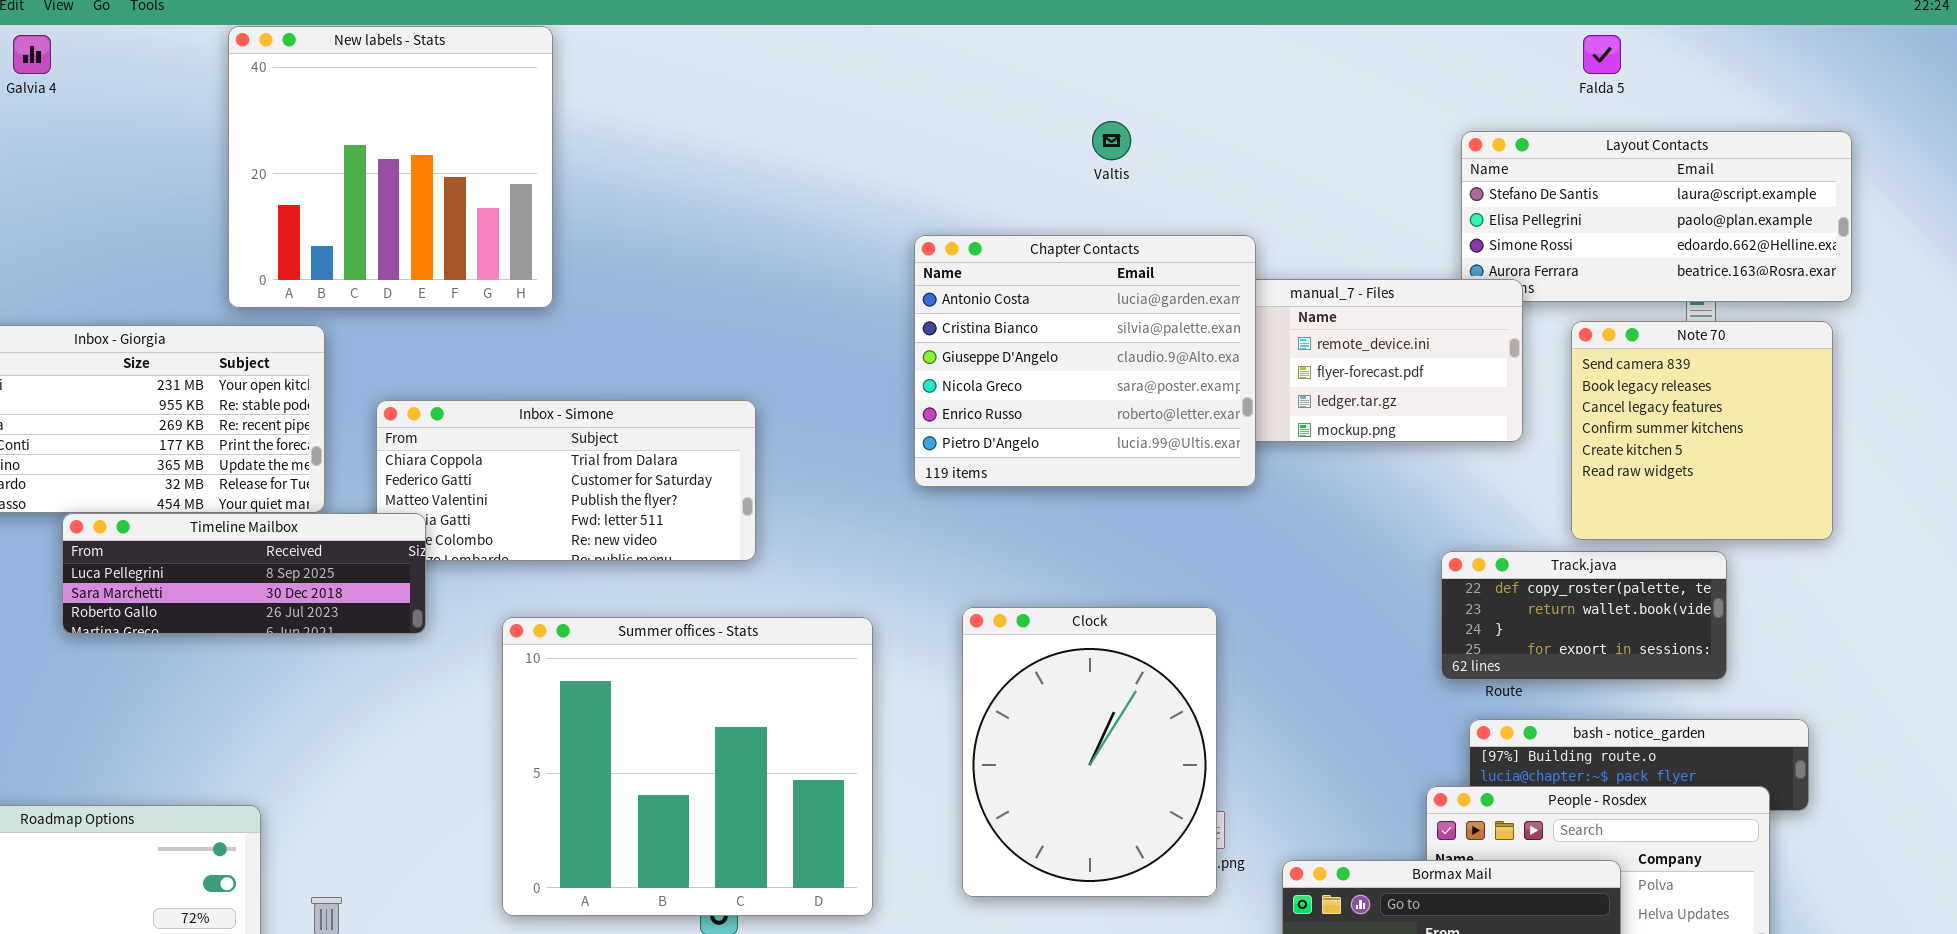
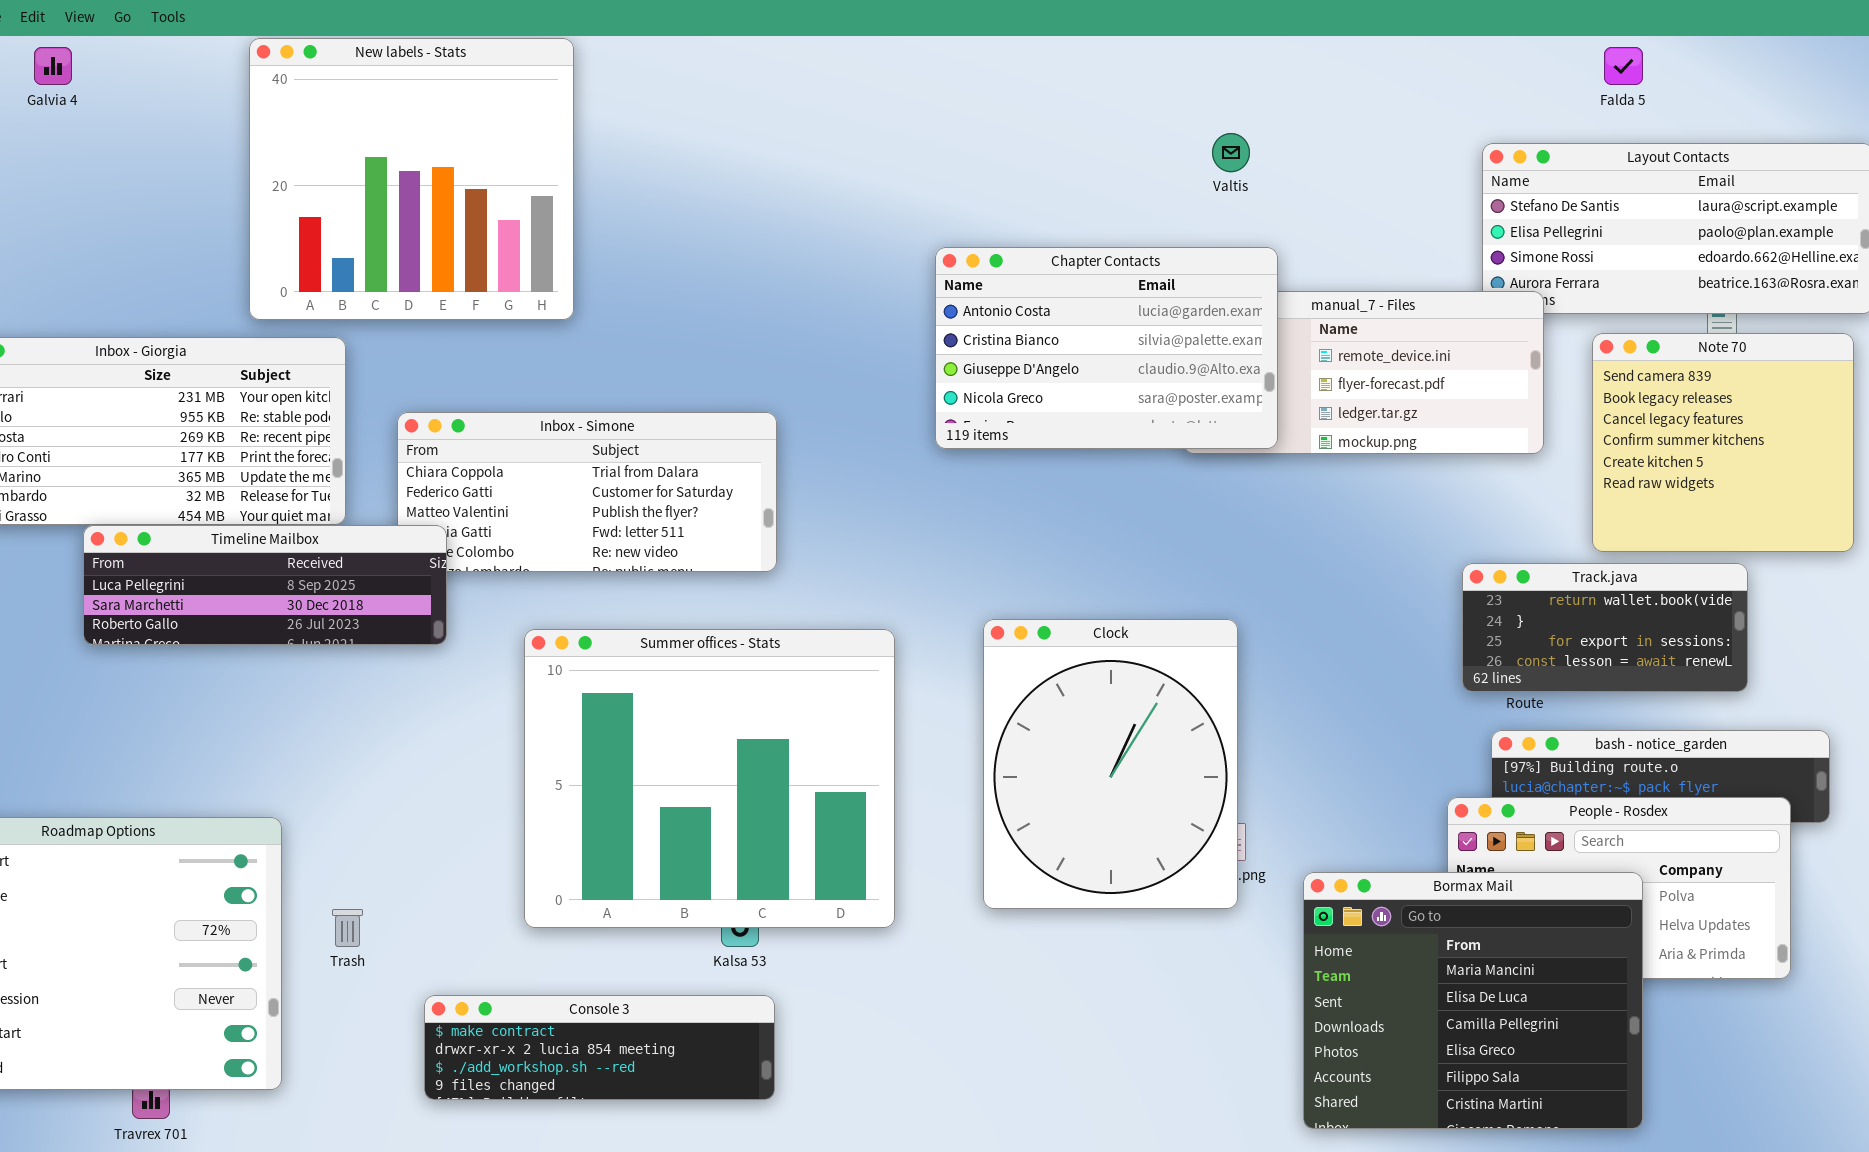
Valtis: [1092,121,1131,160] -> [1212,133,1250,172], moved
Chapter Contacts: [914,235,1256,487] -> [935,247,1278,449], resized
Track.java: [1441,551,1727,680] -> [1462,563,1748,692], scrolled down 1 row

